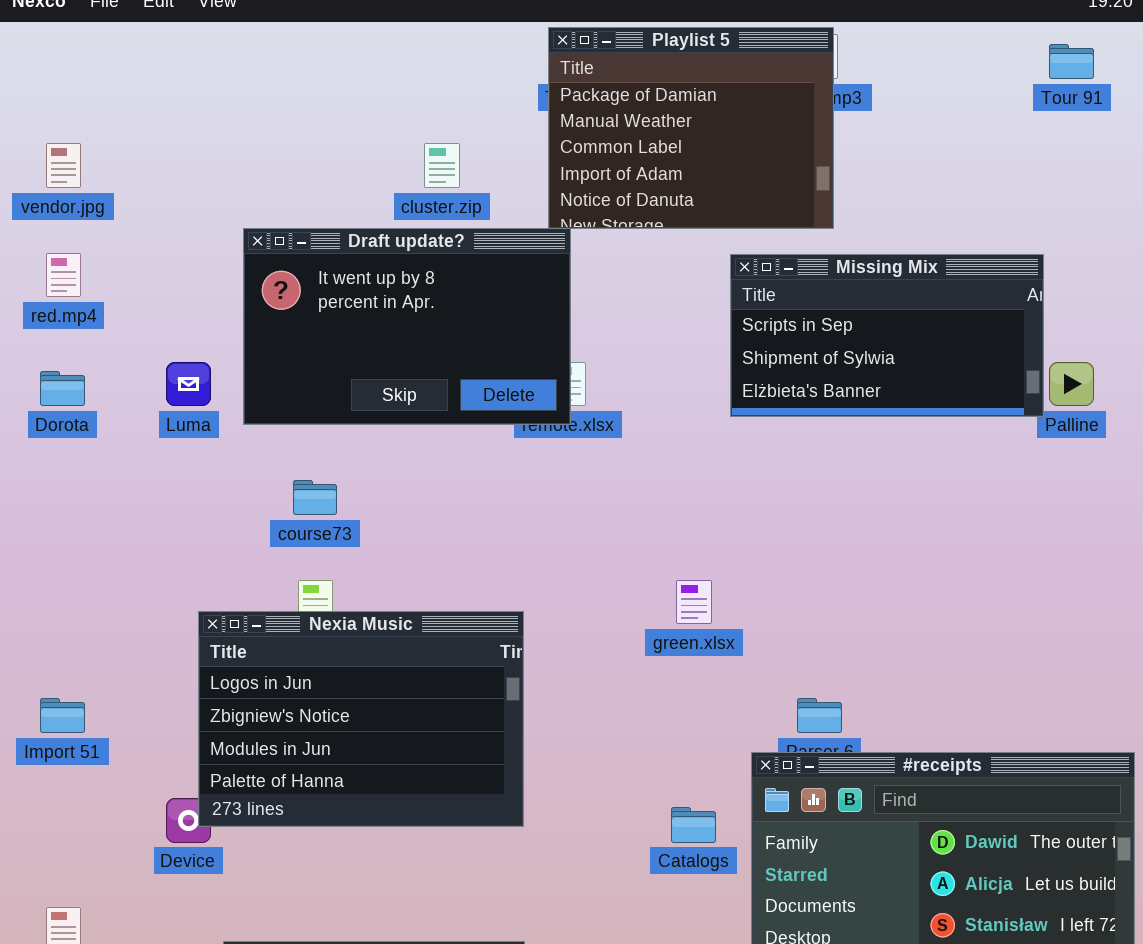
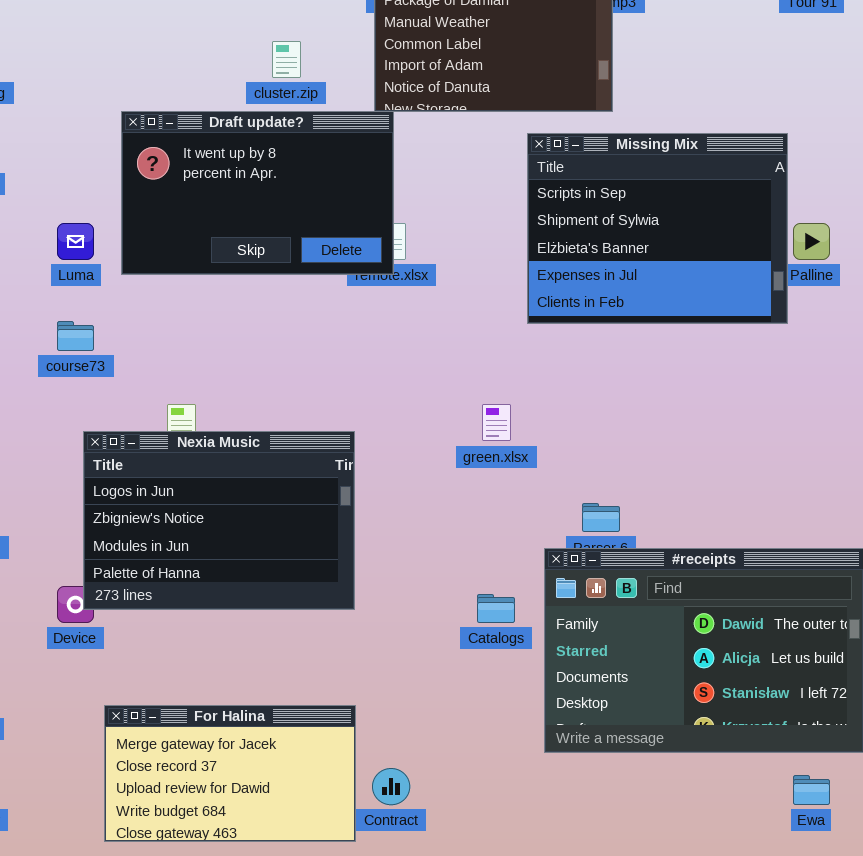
Missing Mix: [730,254,1044,417] -> [527,133,788,324], resized
course73: [293,480,337,515] -> [57,321,94,351], moved

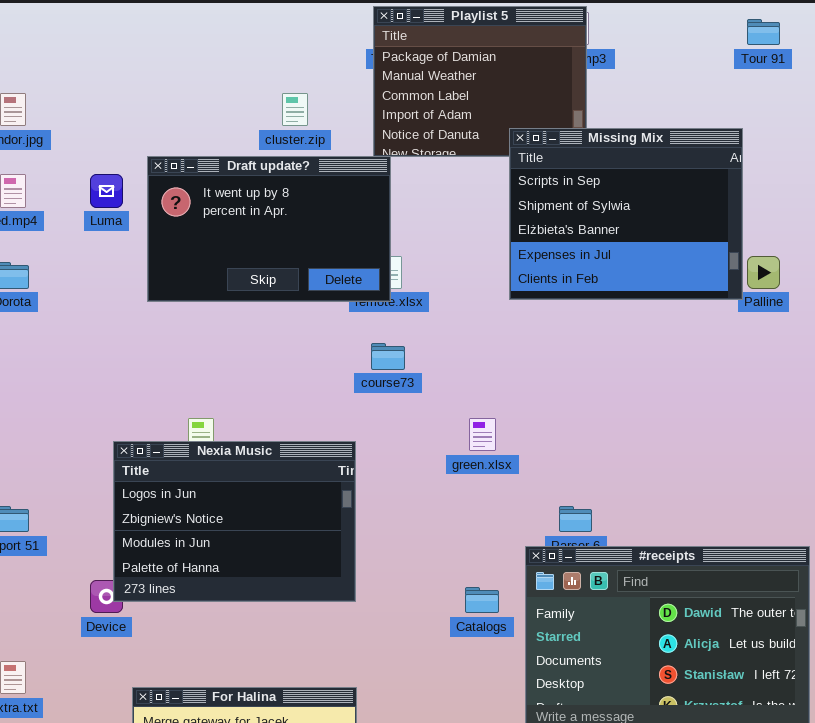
Missing Mix: [527,133,788,324] -> [509,128,743,300], moved
Luma: [57,223,94,260] -> [90,174,123,208], moved
course73: [57,321,94,351] -> [371,343,405,370], moved

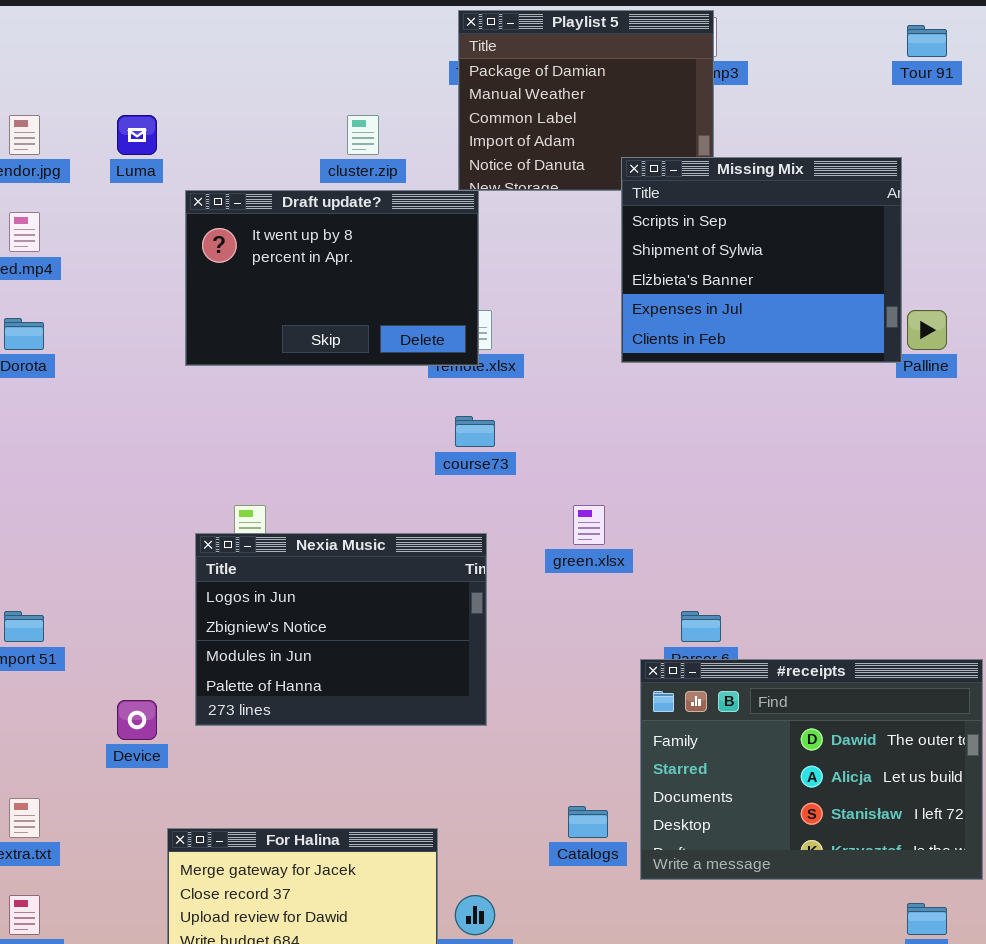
Luma: [90,174,123,208] -> [117,115,157,155], moved
Nexia Music: [113,441,356,602] -> [195,533,487,726], moved
Catalogs: [465,587,499,613] -> [568,806,608,838], moved

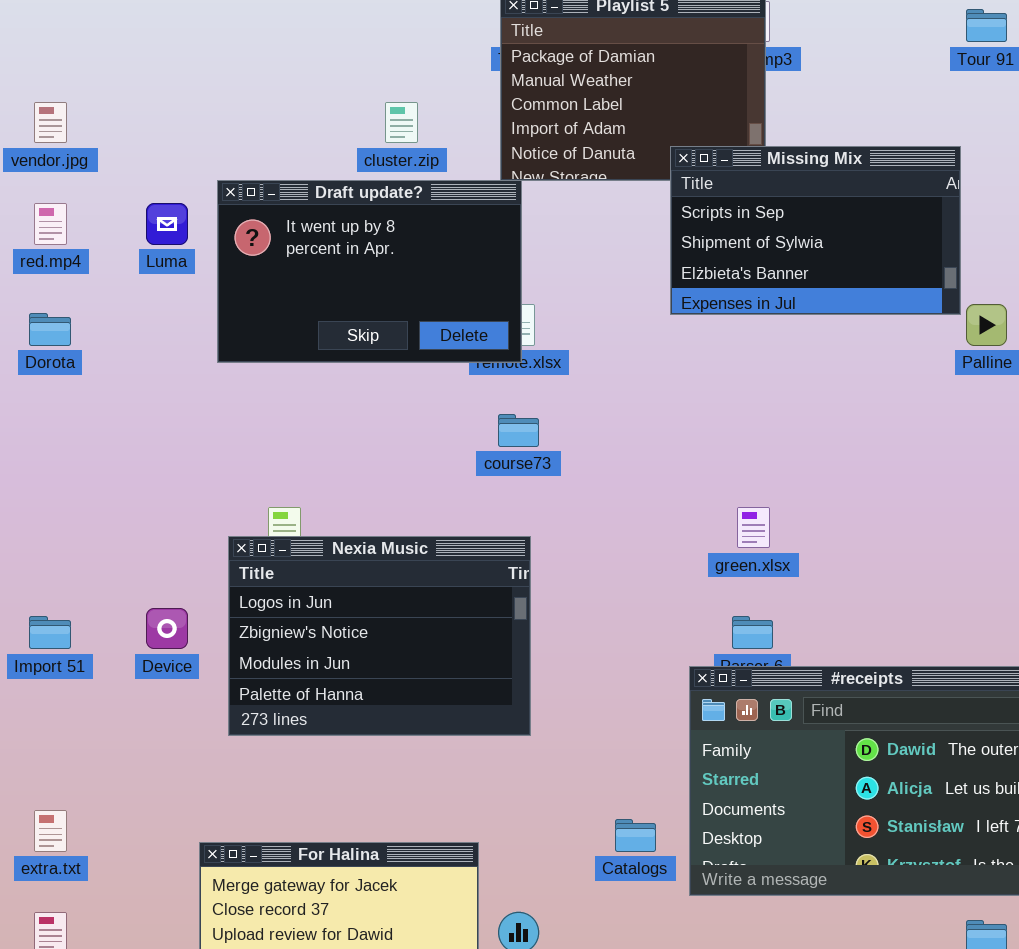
Luma: [117,115,157,155] -> [146,203,188,245], moved
Missing Mix: [621,157,902,363] -> [670,146,961,315], resized
green.xlsx: [573,505,605,545] -> [737,507,770,548], moved
Device: [117,700,157,740] -> [146,608,188,649], moved

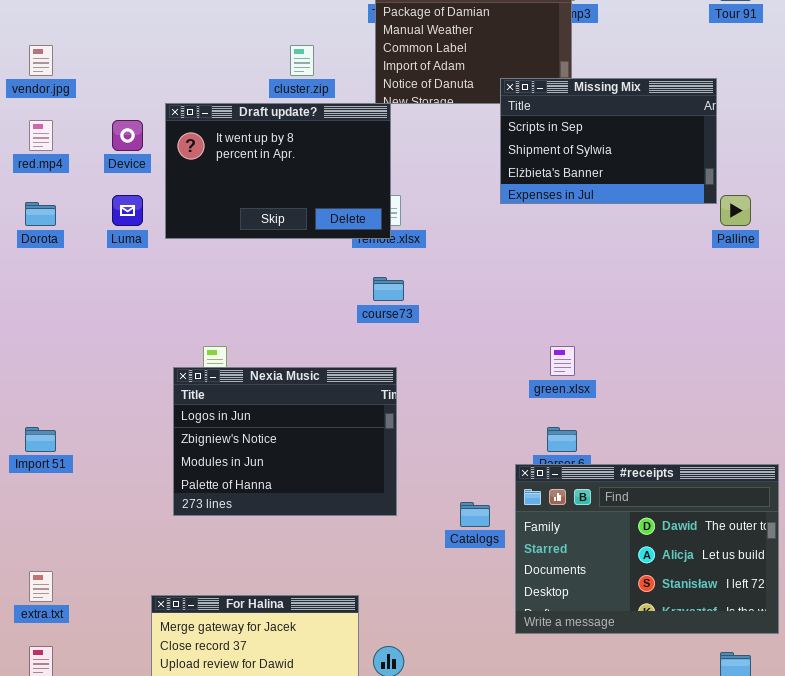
Luma: [146,203,188,245] -> [112,195,143,226], moved
Device: [146,608,188,649] -> [112,120,143,151], moved
Catalogs: [615,819,656,852] -> [460,502,490,527], moved

